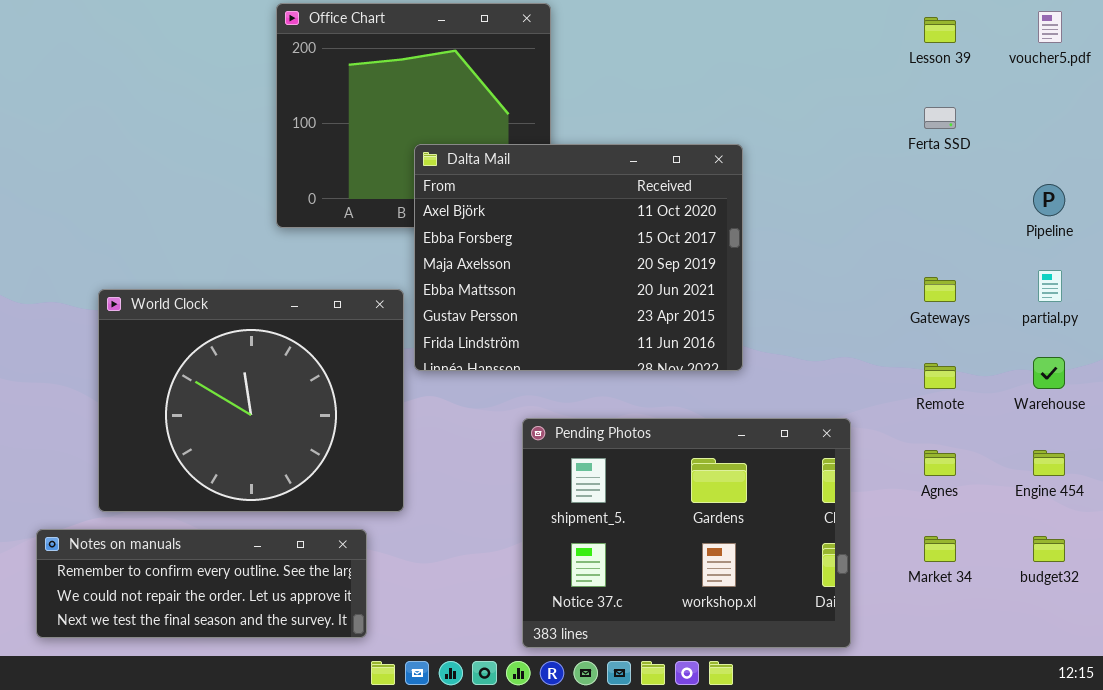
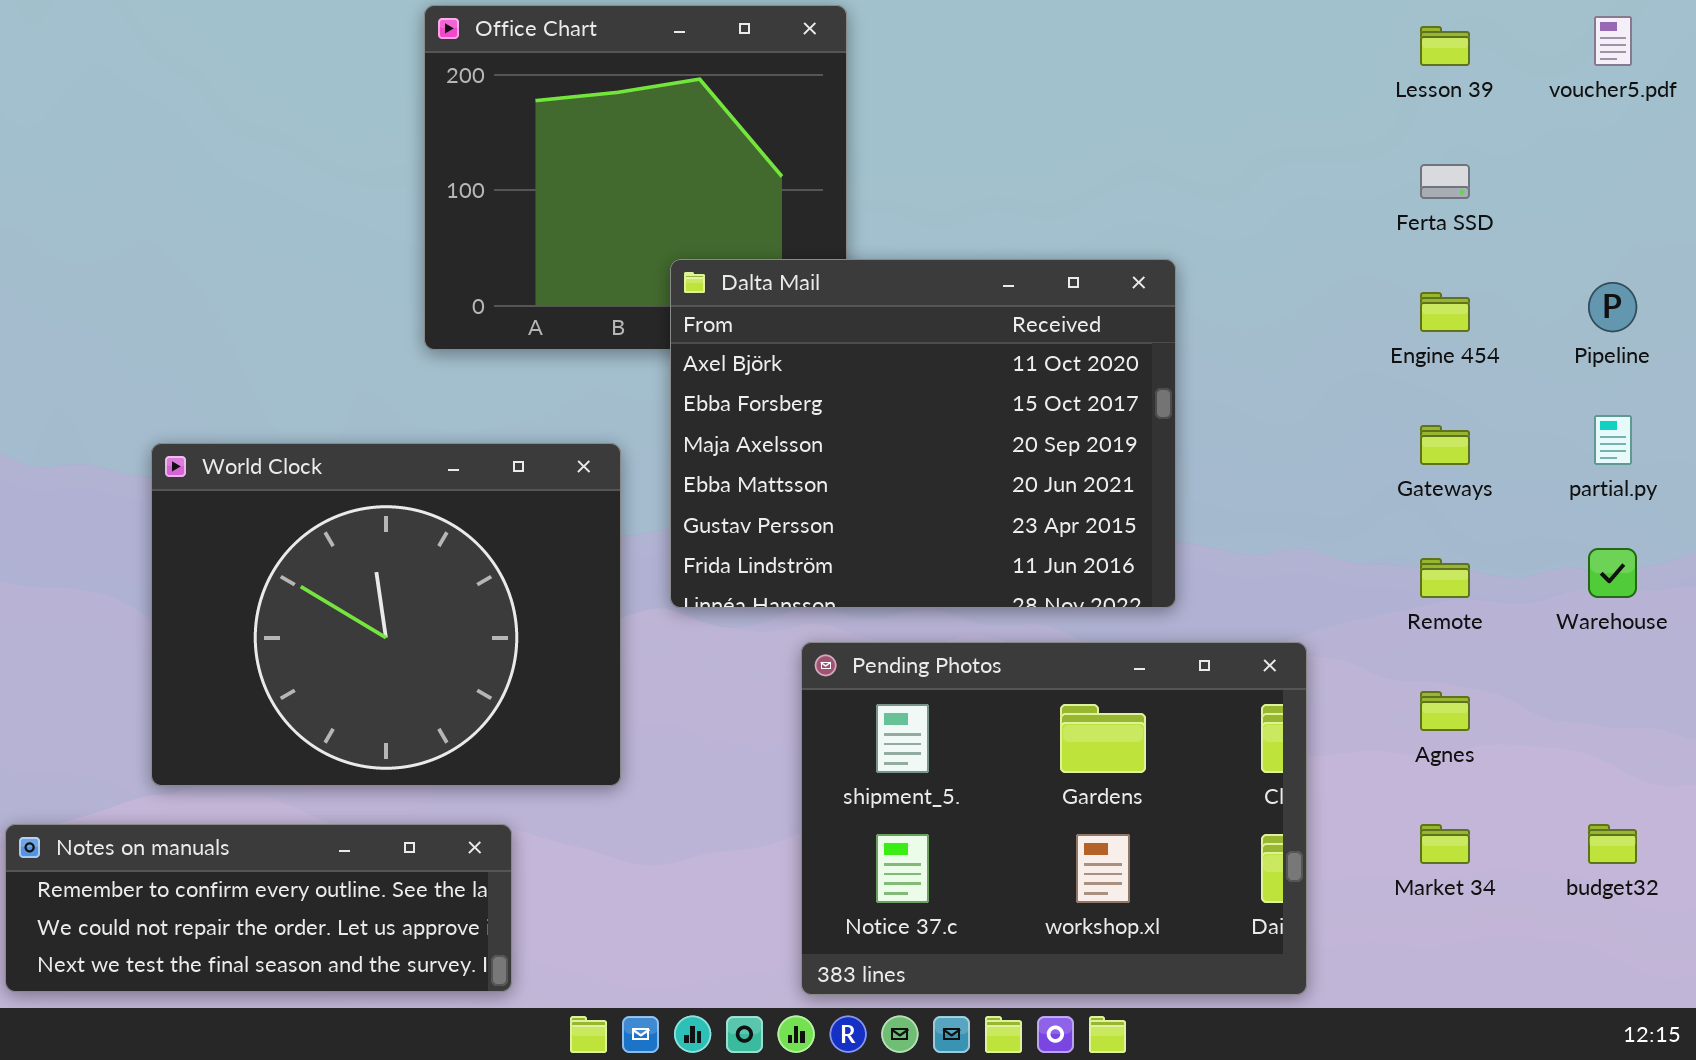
Dalta Mail: [414,144,743,371] -> [670,259,1176,608], moved
Engine 454: [1033,450,1065,476] -> [1420,292,1470,332], moved
Notes on manuals: [36,529,367,638] -> [5,824,512,992], moved

